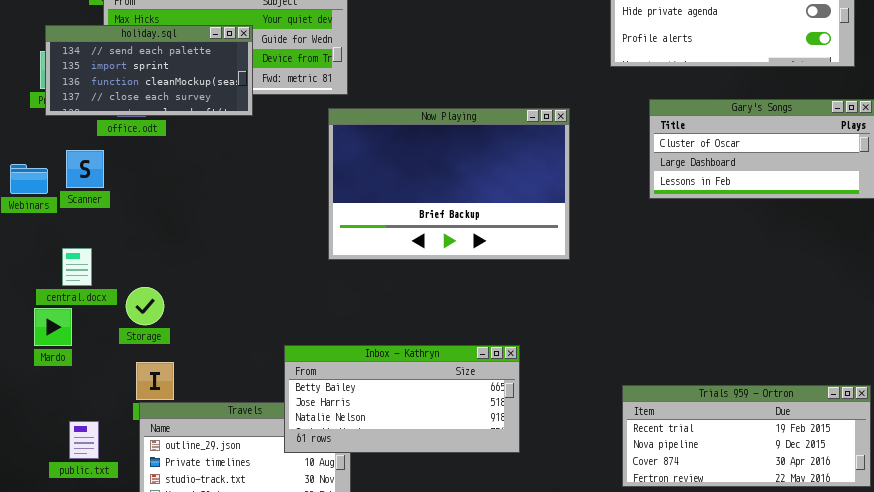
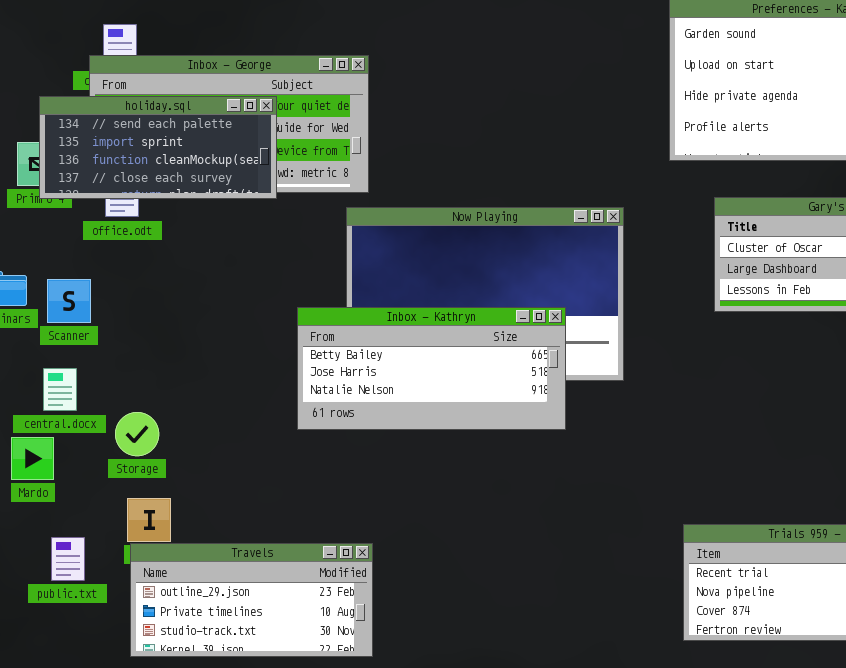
holiday.sql: [45,25,253,116] -> [39,96,277,199], moved
Scanner: [66,150,104,188] -> [47,279,91,323], moved
Inbox - Kathryn: [284,345,520,453] -> [297,307,566,430], moved
public.txt: [69,421,99,459] -> [51,537,85,581], moved

